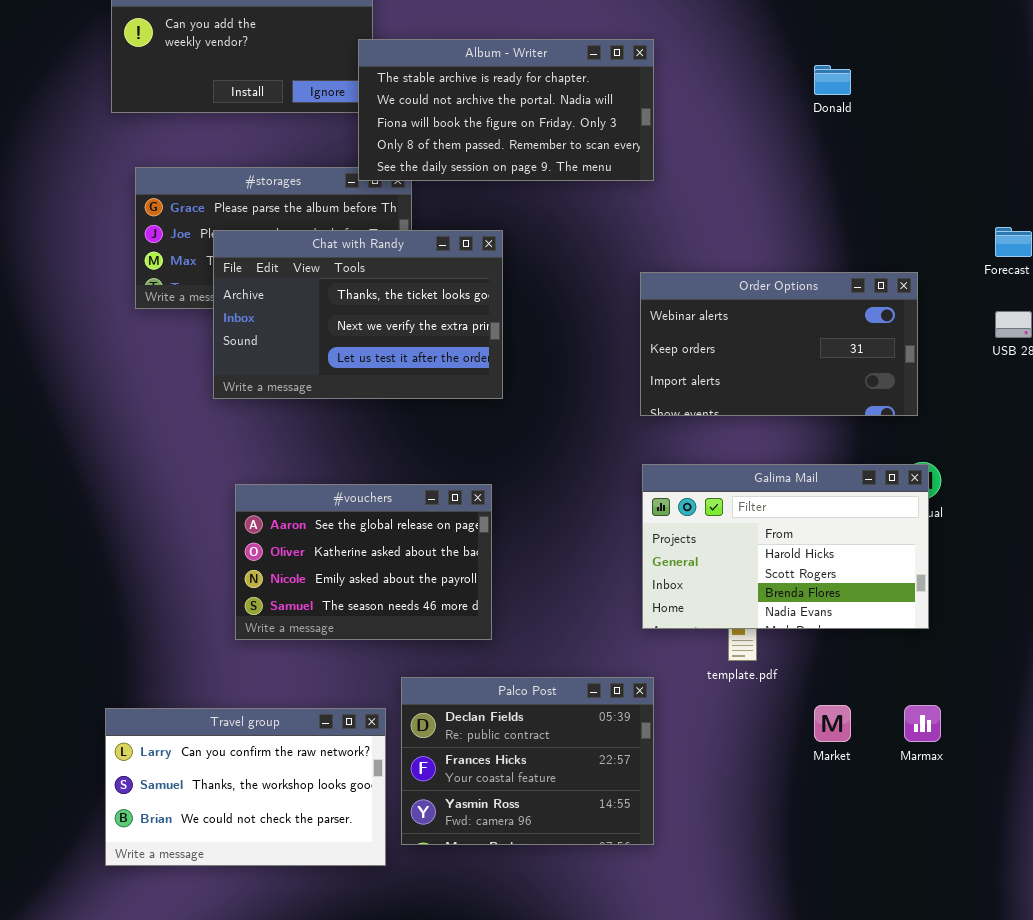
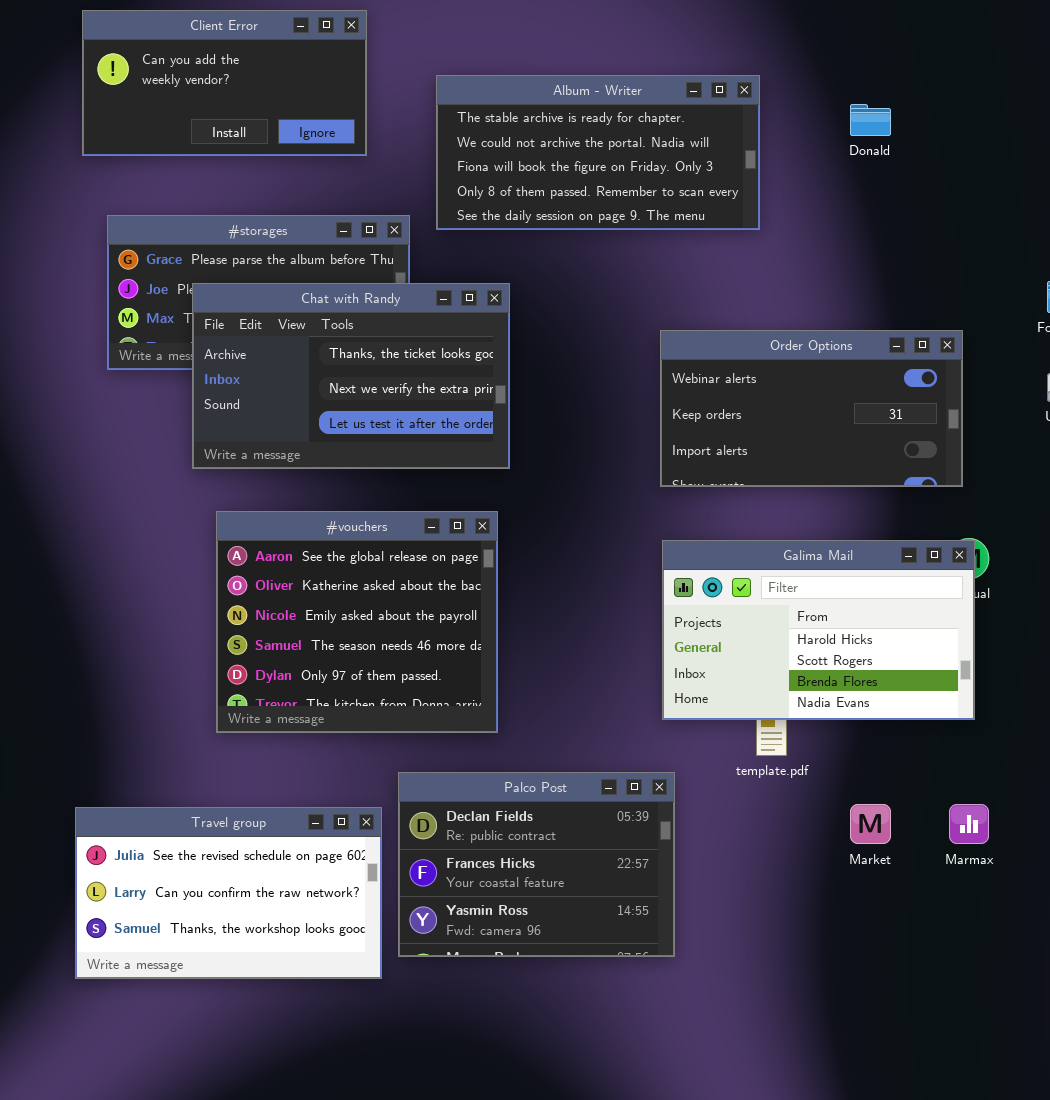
Album - Writer: [358,39,654,181] -> [436,75,760,230], moved
#vouchers: [235,484,492,640] -> [216,511,498,733], resized
Travel group: [105,708,386,866] -> [75,807,382,979], scrolled up 1 row

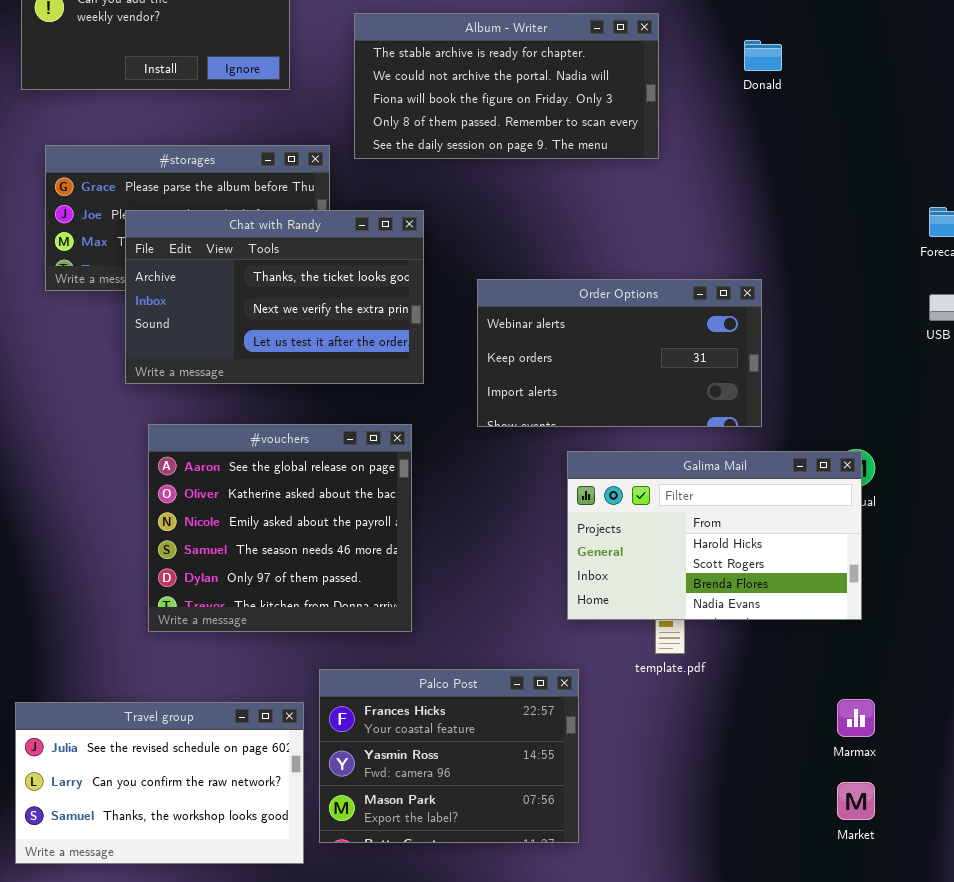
Order Options: [660,330,963,487] -> [477,279,762,427], moved
Palco Post: [398,772,675,957] -> [319,669,579,843], scrolled down 1 row
Market: [850,804,891,844] -> [837,782,875,820], moved

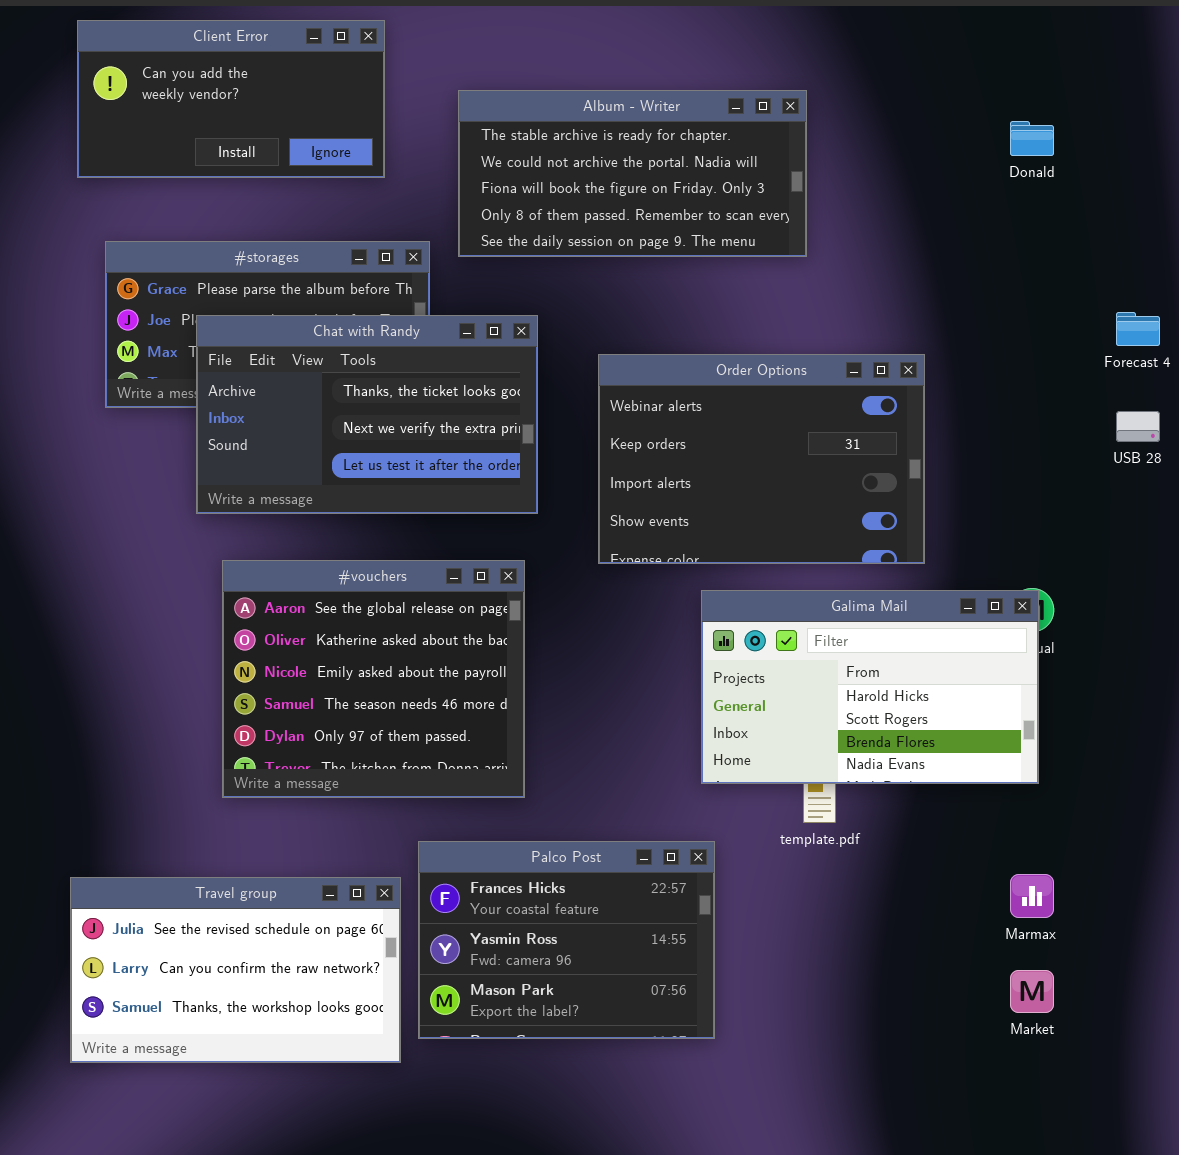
Donald: [744,40,782,71] -> [1010,121,1054,156], moved
Order Options: [477,279,762,427] -> [598,354,925,564], resized

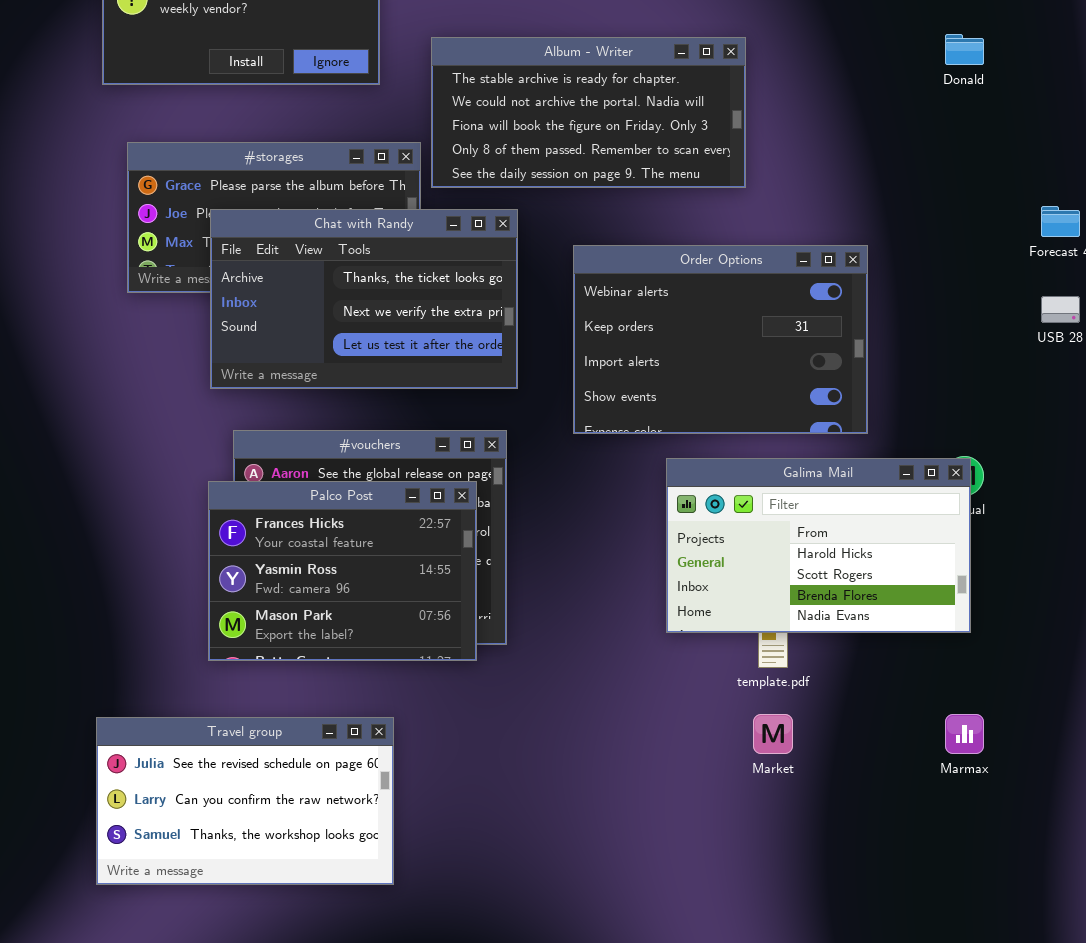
Album - Writer: [458,90,807,257] -> [431,37,746,188], moved
Palco Post: [418,841,715,1039] -> [208,481,477,661], moved
Market: [1010,970,1054,1013] -> [753,714,793,754], moved

